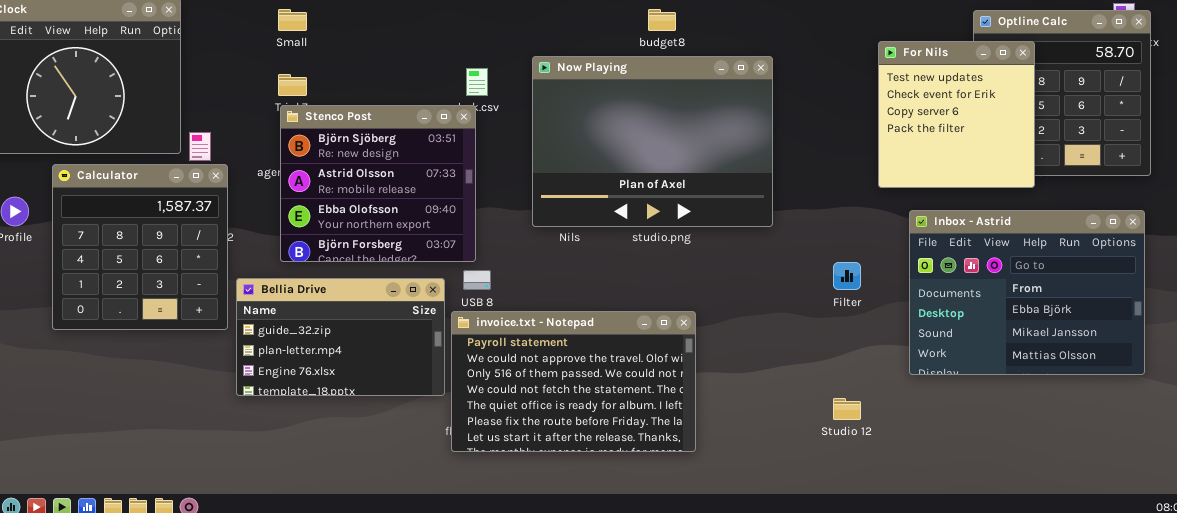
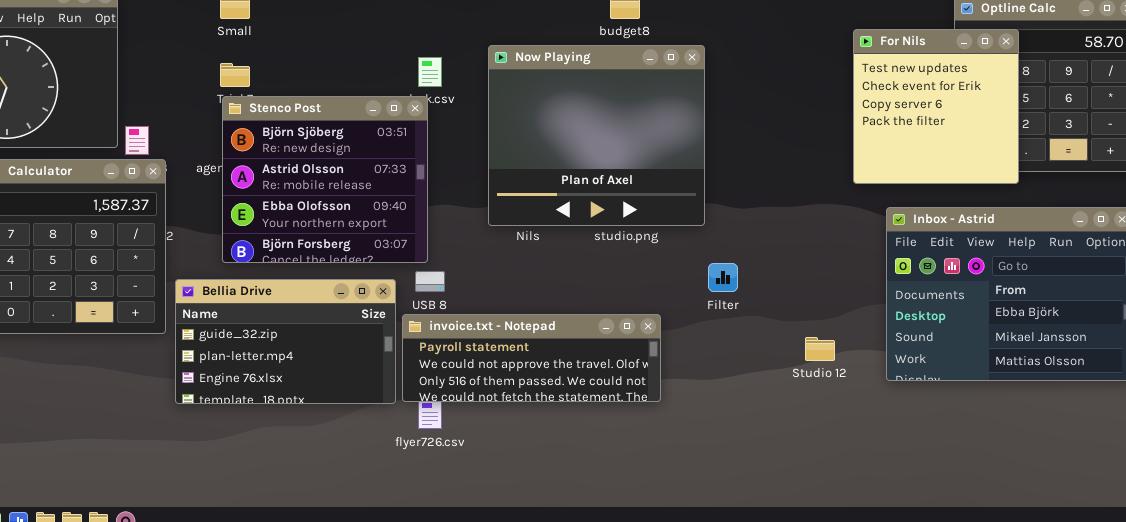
Now Playing: [532,56,773,227] -> [488,45,705,226], resized
Filter: [833,262,861,290] -> [708,263,738,292], moved
invoice.txt - Notepad: [451,311,696,452] -> [402,314,661,402], resized
Studio 12: [833,398,861,420] -> [805,337,835,361], moved

